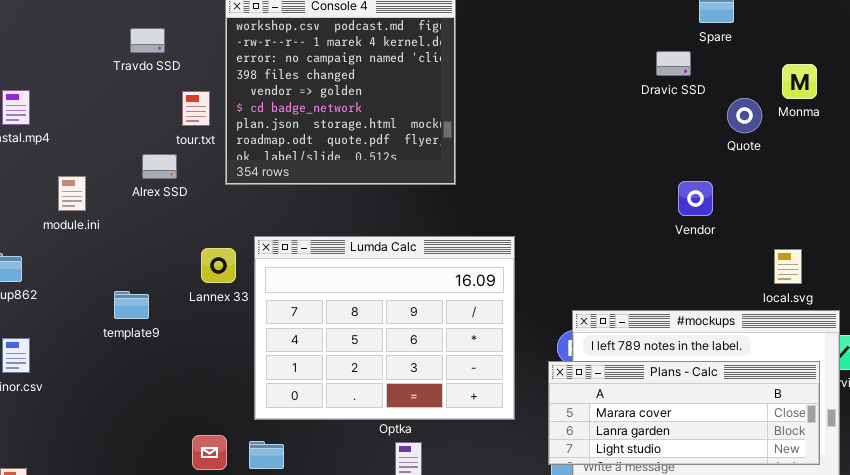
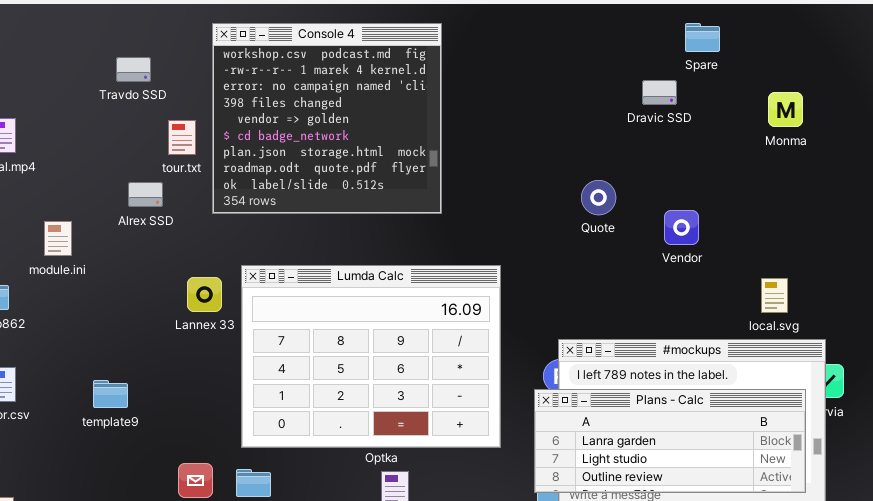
Quote: [727,98,762,133] -> [581,180,616,215], moved
module.ini: [58,176,86,211] -> [44,221,72,256], moved
template9: [114,291,149,319] -> [93,380,128,408], moved
Plans - Calc: [548,361,820,465] -> [534,389,806,493], scrolled down 1 row

